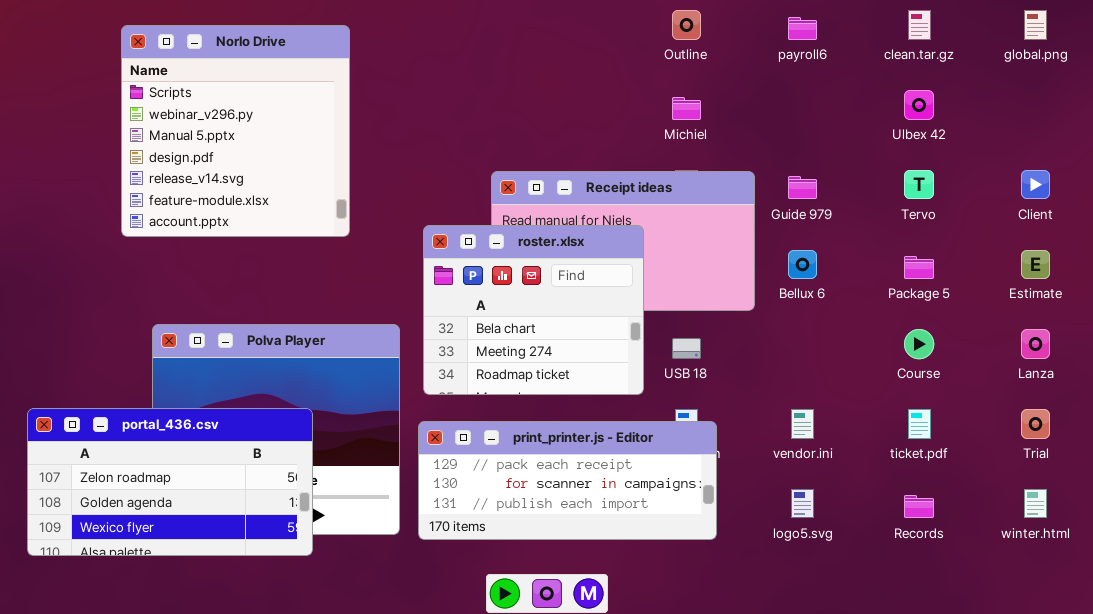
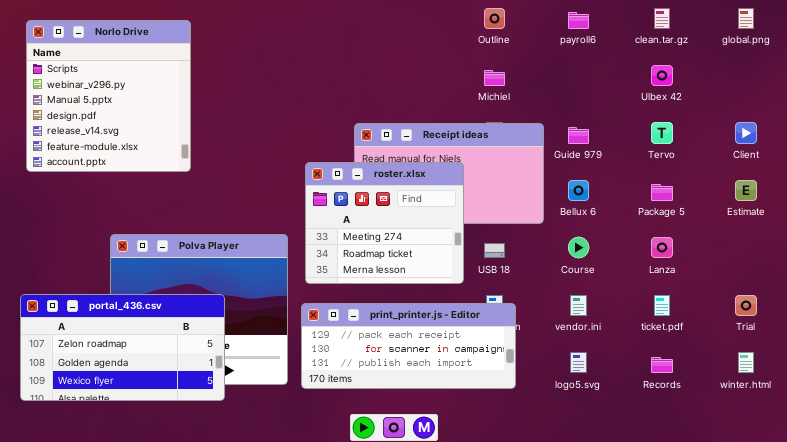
Norlo Drive: [121,25,350,237] -> [26,20,191,172], moved
roster.xlsx: [423,225,644,395] -> [305,162,464,284], scrolled down 1 row
Course: [904,329,934,359] -> [568,237,589,258], moved
Lanza: [1021,329,1050,359] -> [651,237,673,258], moved

